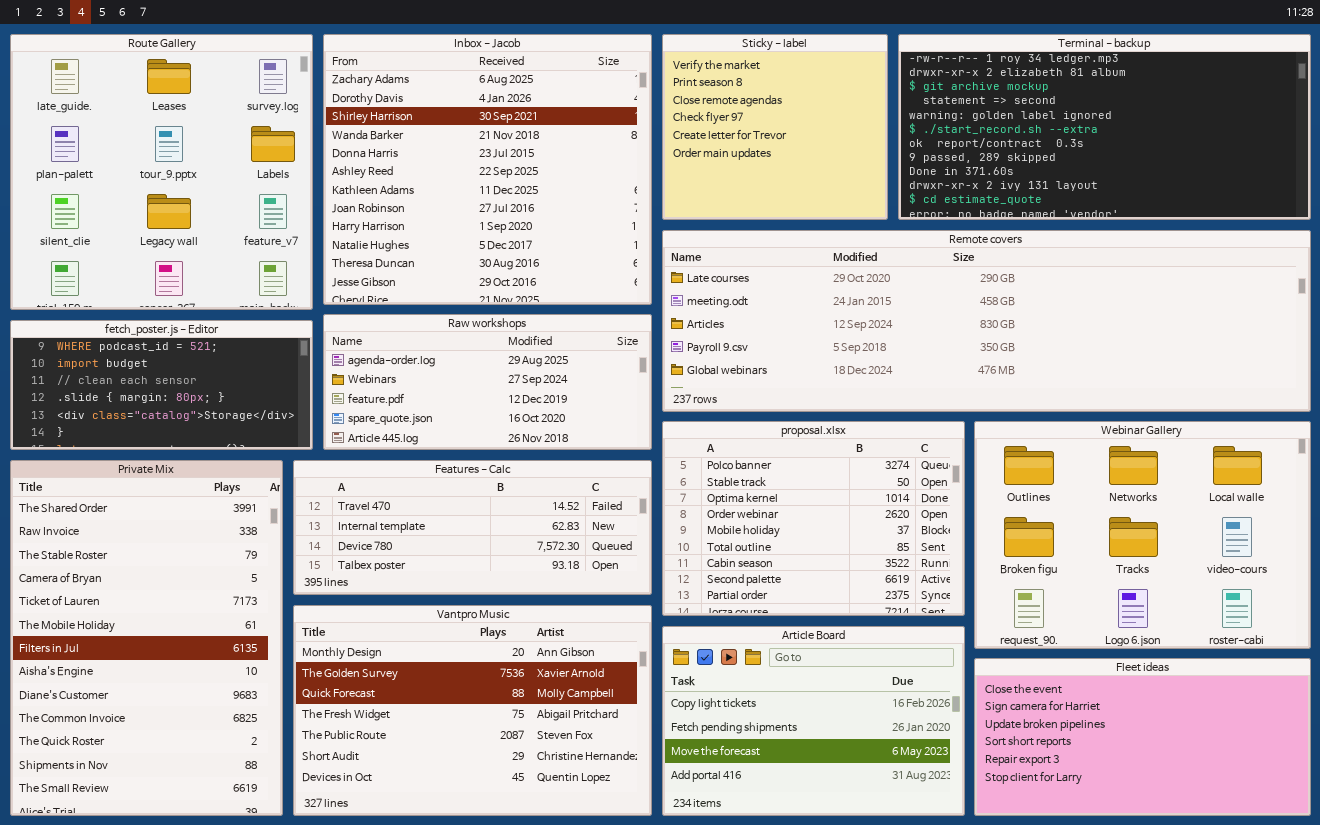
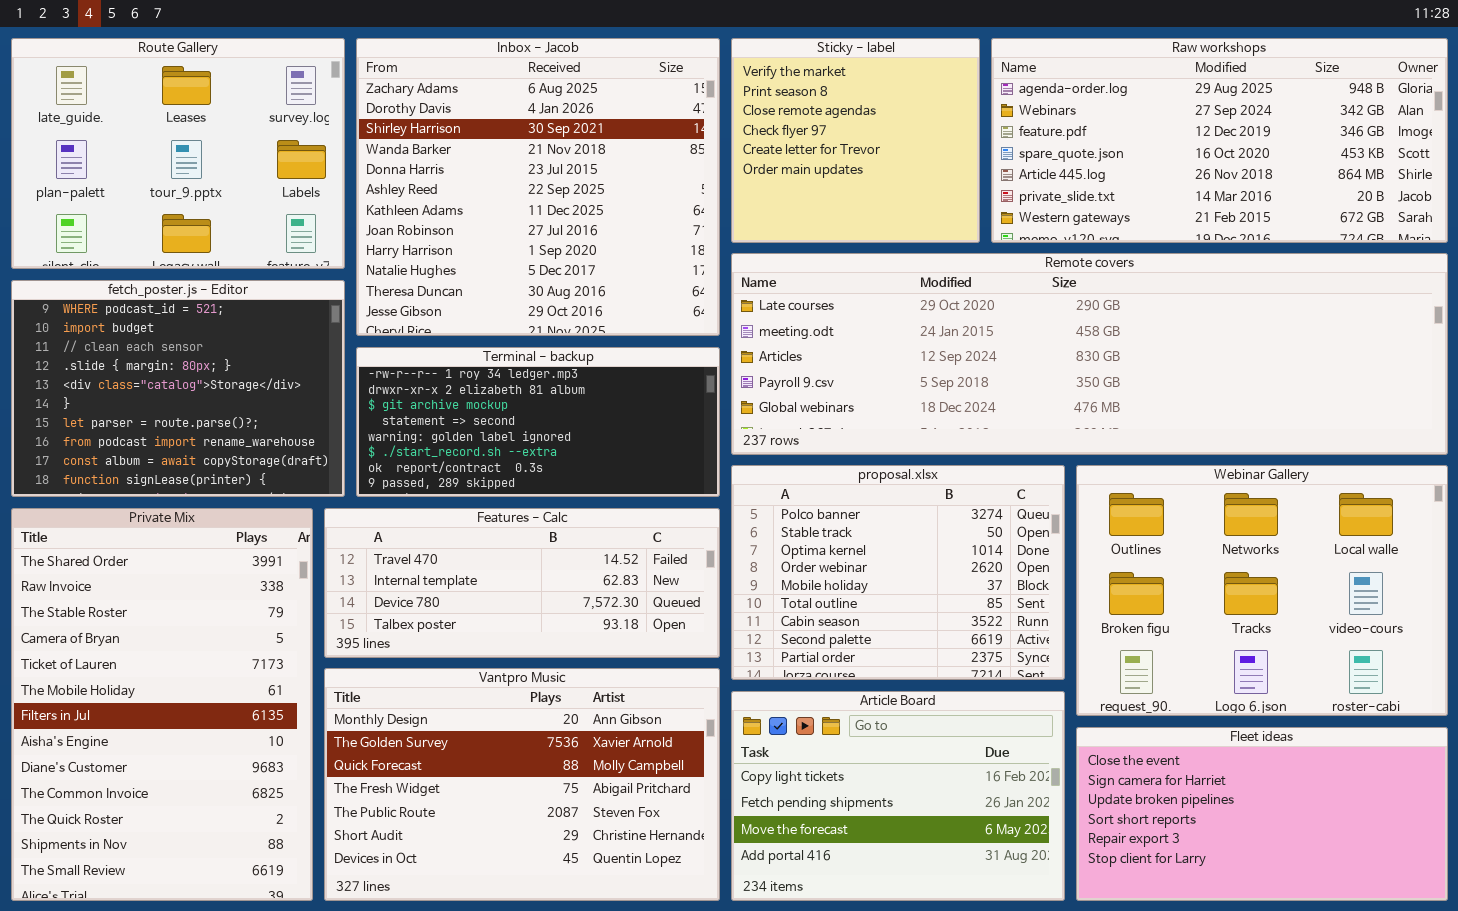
Route Gallery: [10,34,313,310] -> [11,38,345,269], resized
Terminal - backup: [898,34,1311,220] -> [356,347,720,497], moved, resized
Raw workshops: [323,314,652,450] -> [991,38,1448,243], moved, resized
fetch_poster.js - Editor: [10,320,313,450] -> [11,280,345,497], resized

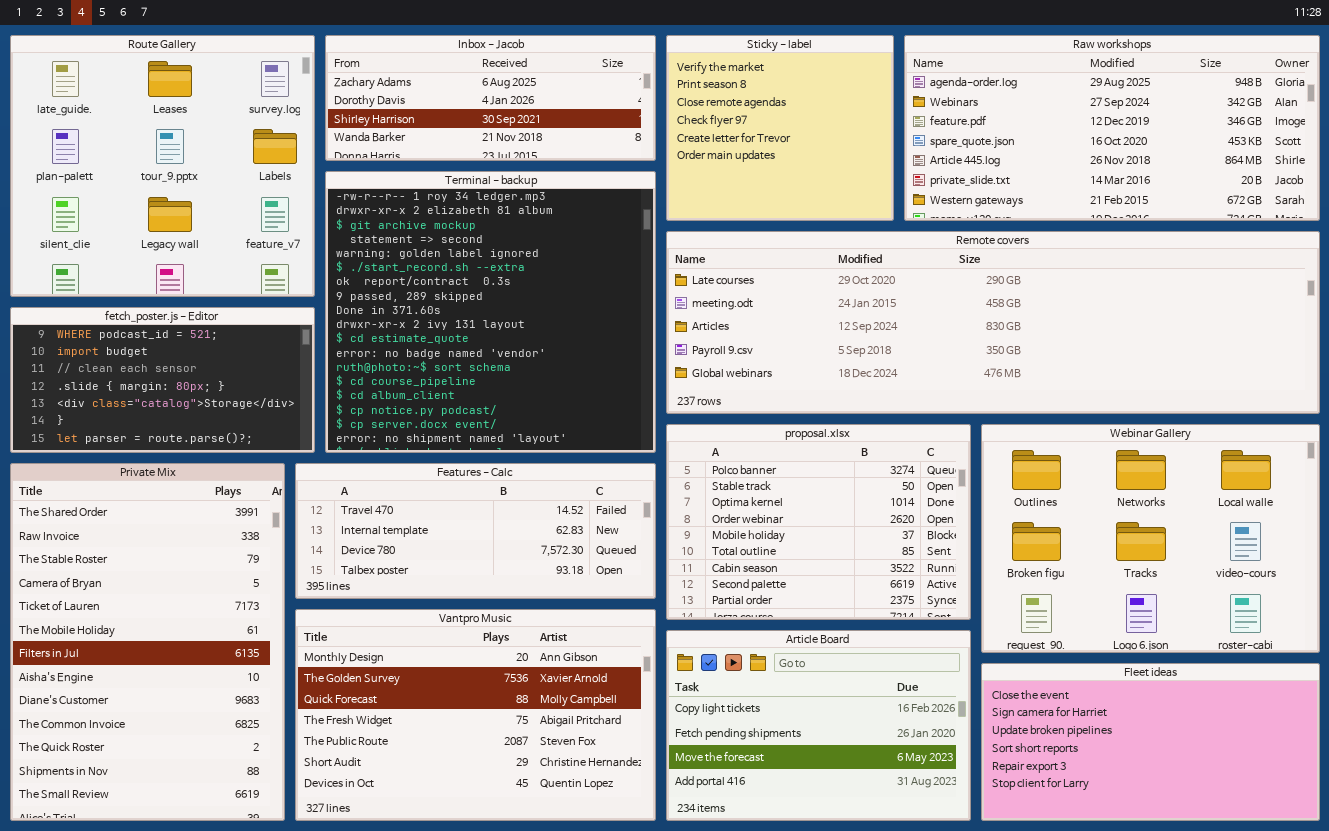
Route Gallery: [11,38,345,269] -> [10,35,315,297], resized
Inbox - Jacob: [356,38,720,336] -> [325,35,656,161], resized
fetch_poster.js - Editor: [11,280,345,497] -> [10,307,315,453], resized
Terminal - backup: [356,347,720,497] -> [325,171,656,453], resized

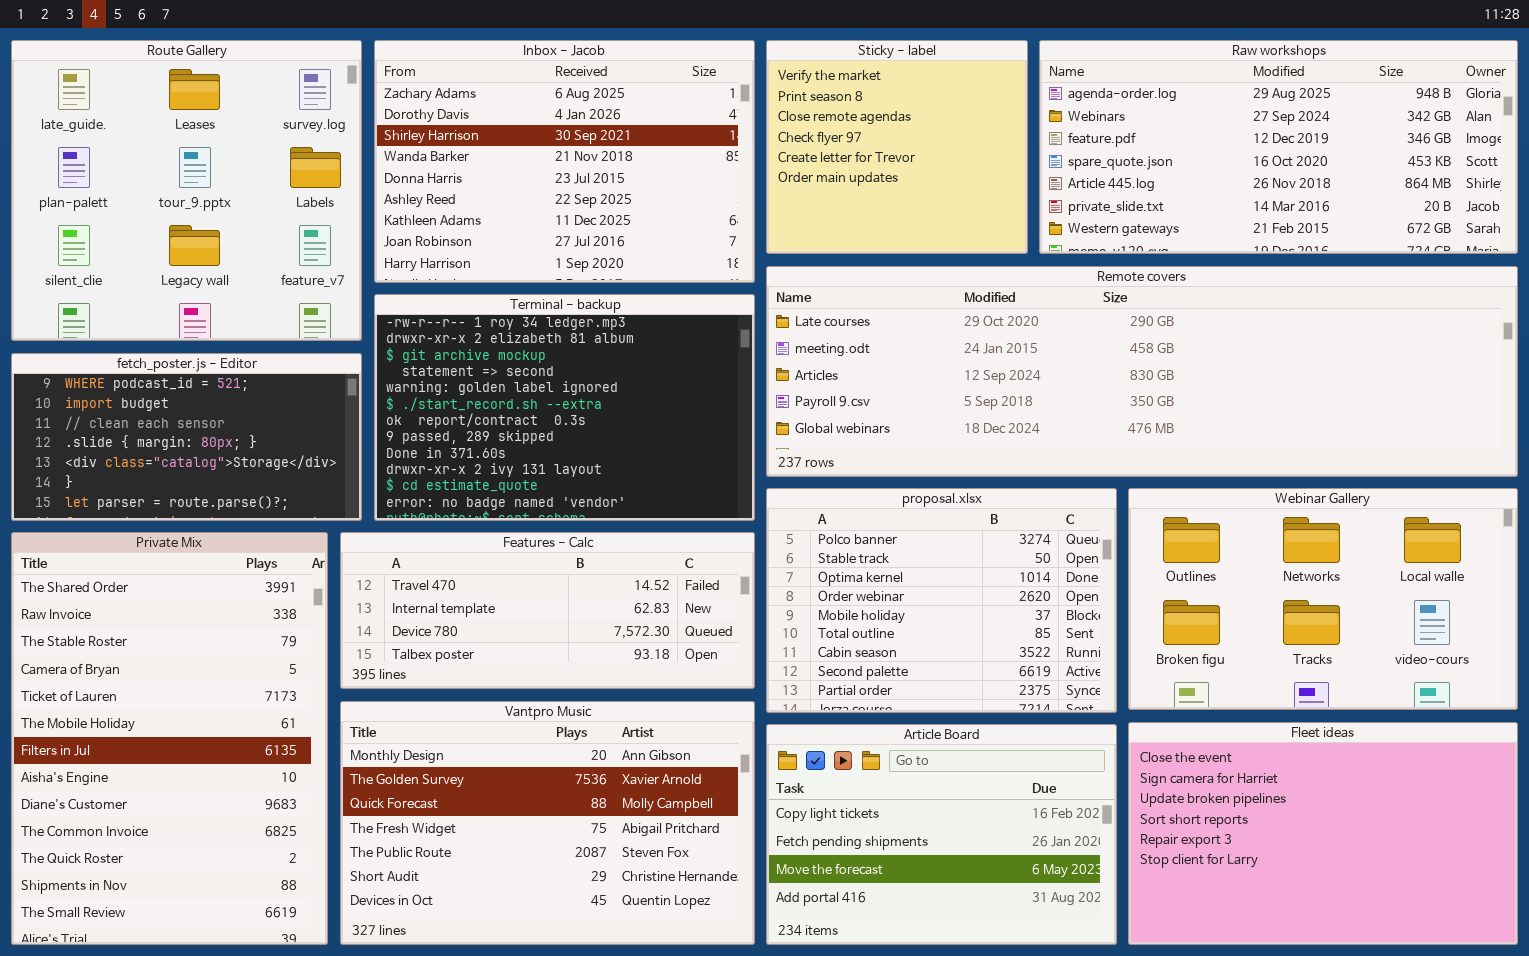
Inbox - Jacob: [325,35,656,161] -> [374,40,755,283], resized
Terminal - backup: [325,171,656,453] -> [374,294,755,521], resized
Webinar Gallery: [981,424,1320,653] -> [1128,488,1518,710], resized
Fleet ideas: [981,663,1320,821] -> [1128,722,1518,945], resized

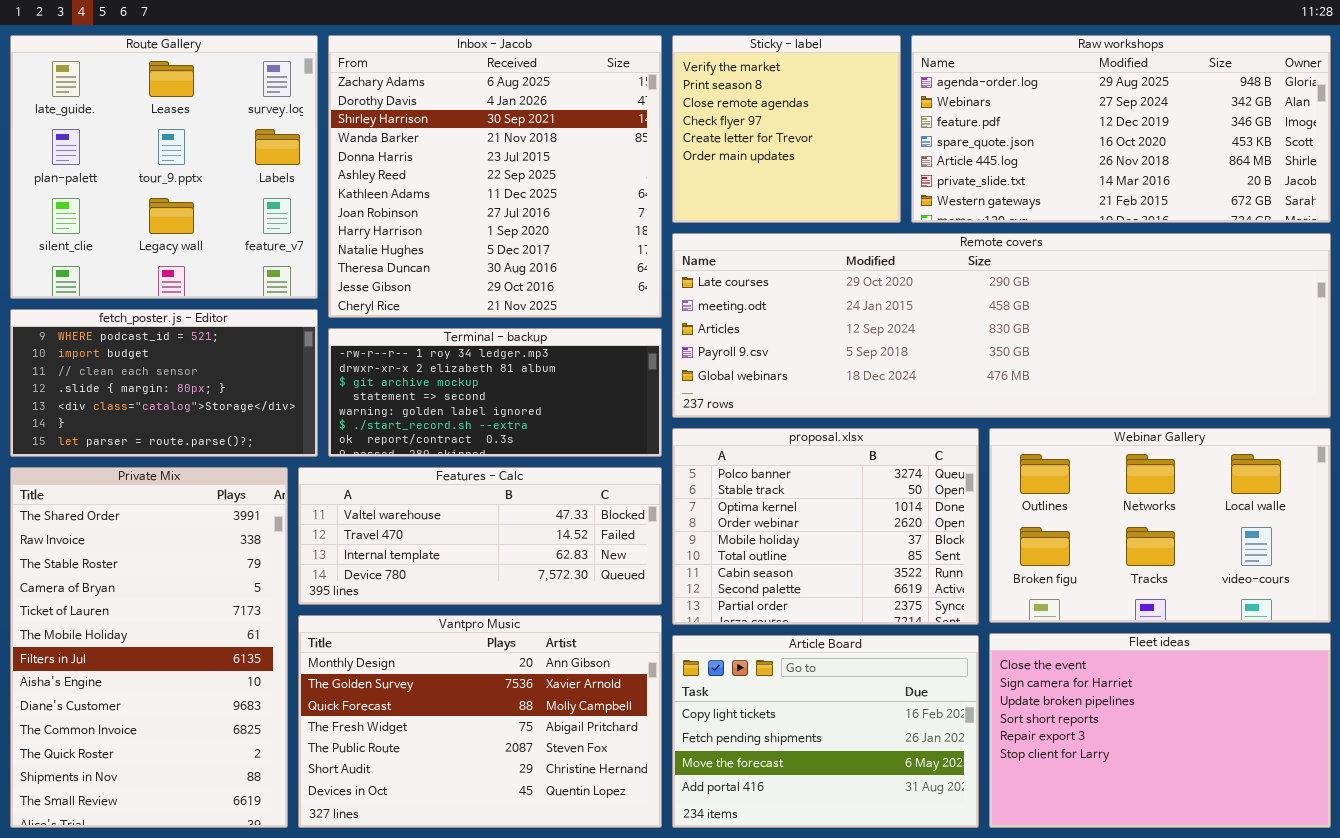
Inbox - Jacob: [374,40,755,283] -> [328,35,662,318], resized
Terminal - backup: [374,294,755,521] -> [328,328,662,457], resized
Features - Calc: [340,532,755,689] -> [298,467,662,605], scrolled up 1 row

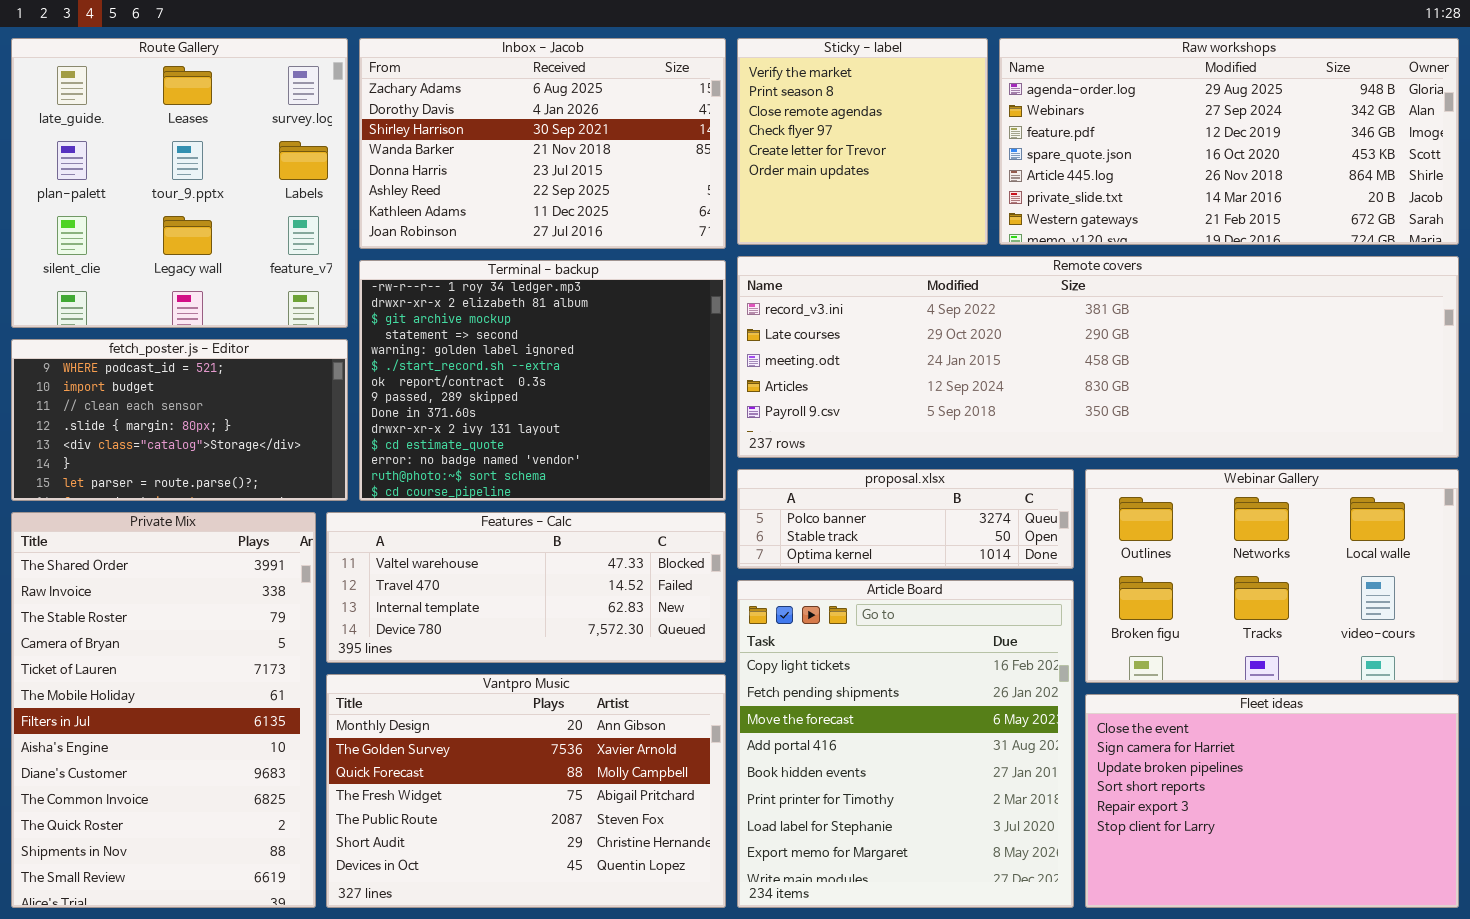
Inbox - Jacob: [328,35,662,318] -> [359,38,726,249], resized
Remote covers: [672,233,1331,418] -> [737,256,1459,458], scrolled up 1 row
Terminal - backup: [328,328,662,457] -> [359,260,726,501], resized
proposal.xlsx: [672,428,979,625] -> [737,469,1074,569], resized
Article Board: [672,635,979,828] -> [737,580,1074,908], resized

